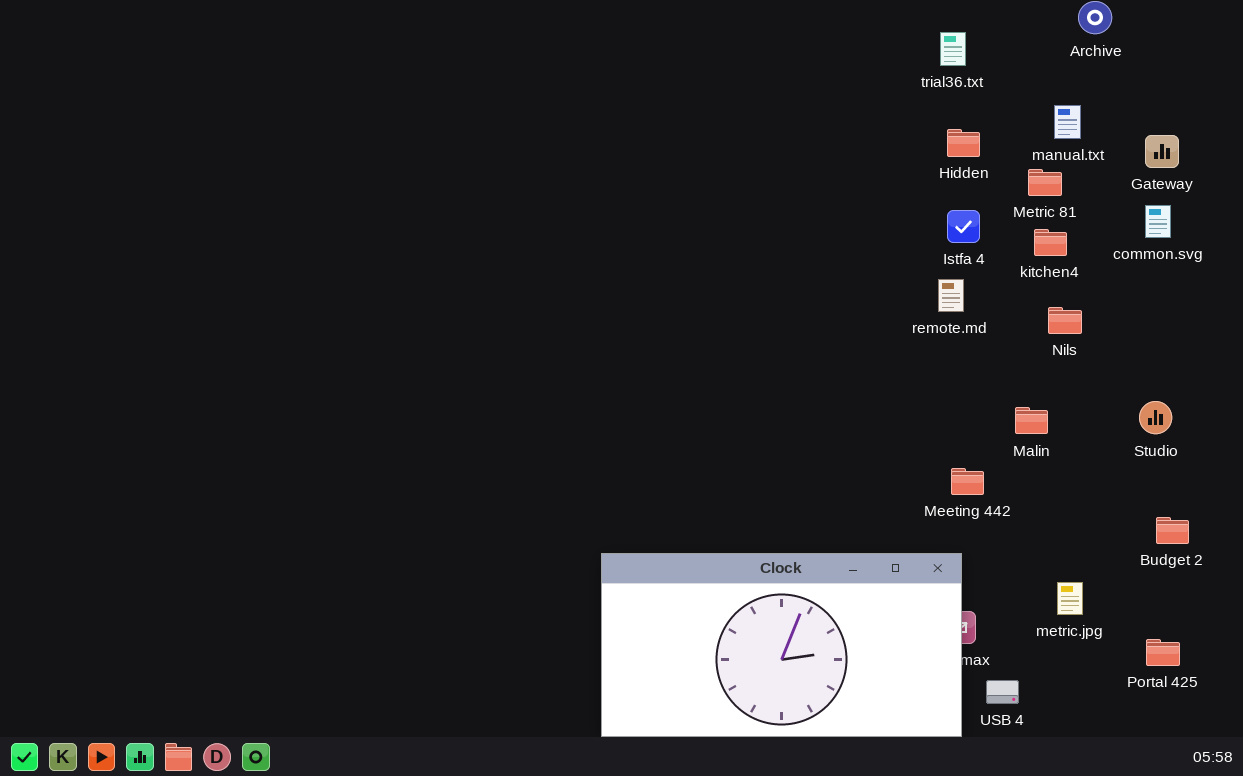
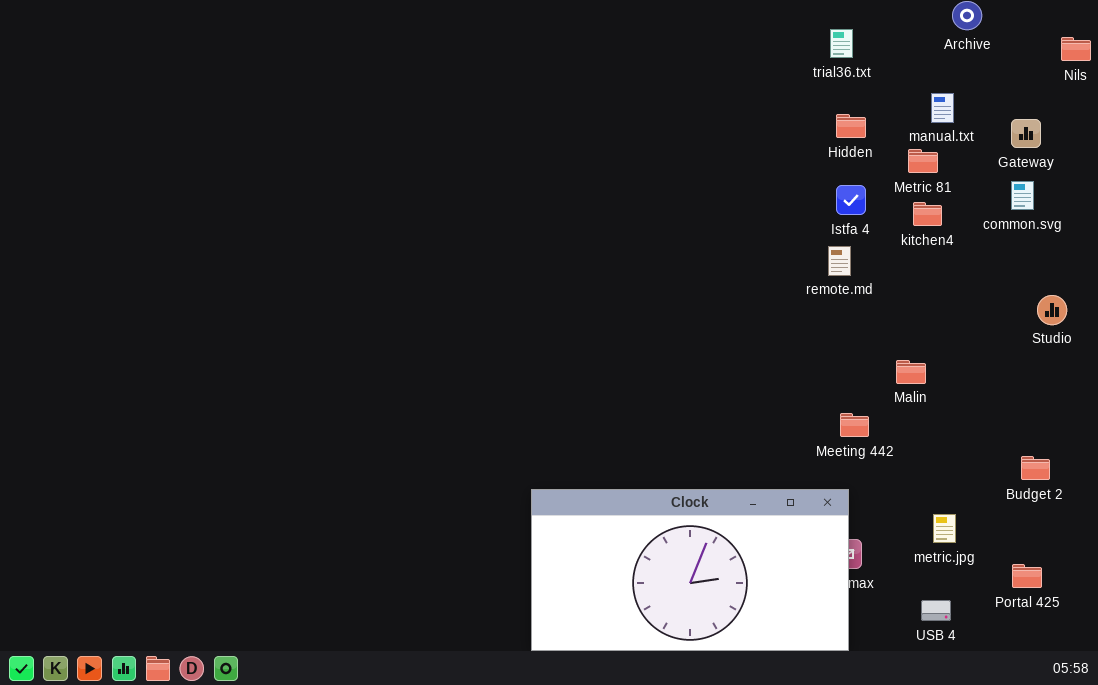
Nils: [1048,307,1082,334] -> [1061,37,1091,61], moved
Studio: [1139,401,1172,434] -> [1037,295,1067,325], moved
USB 4: [986,680,1019,704] -> [921,600,951,621], moved

